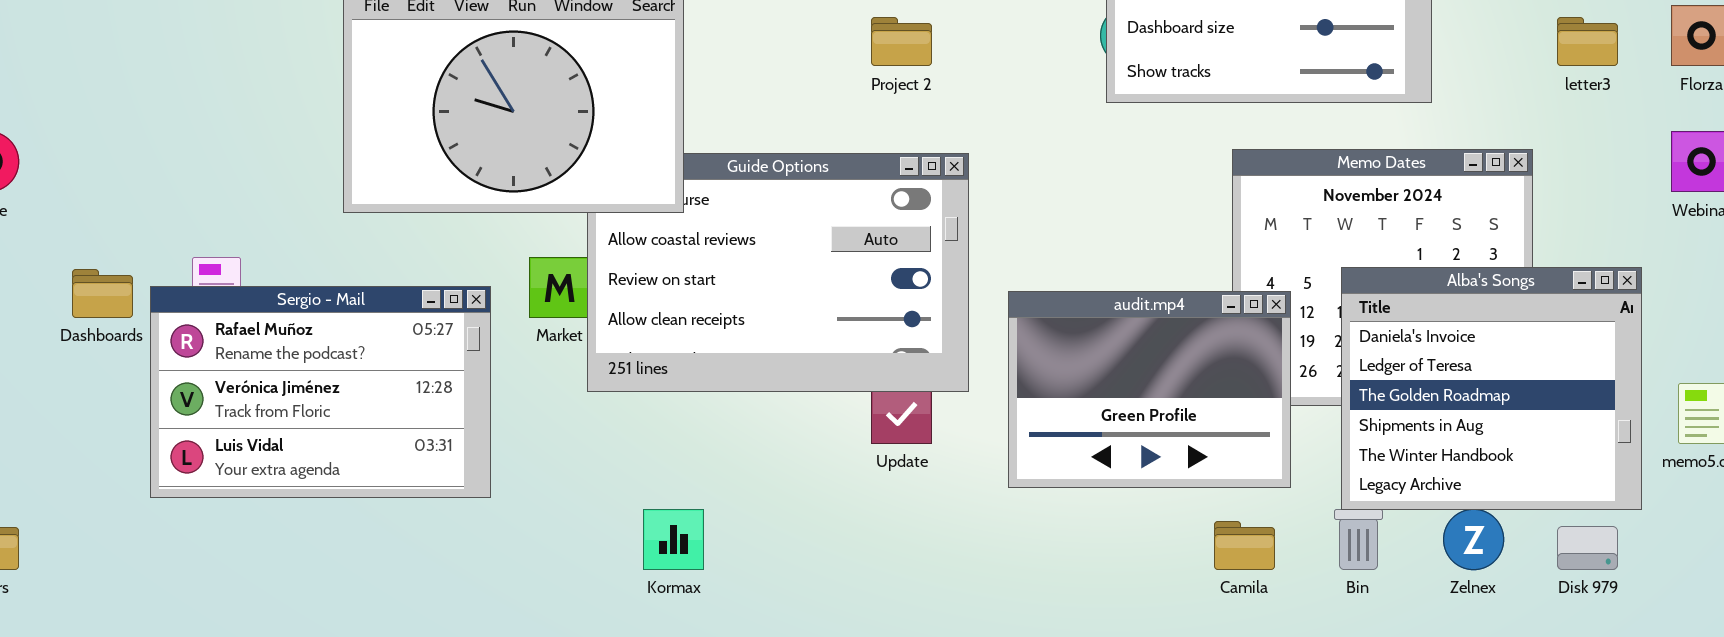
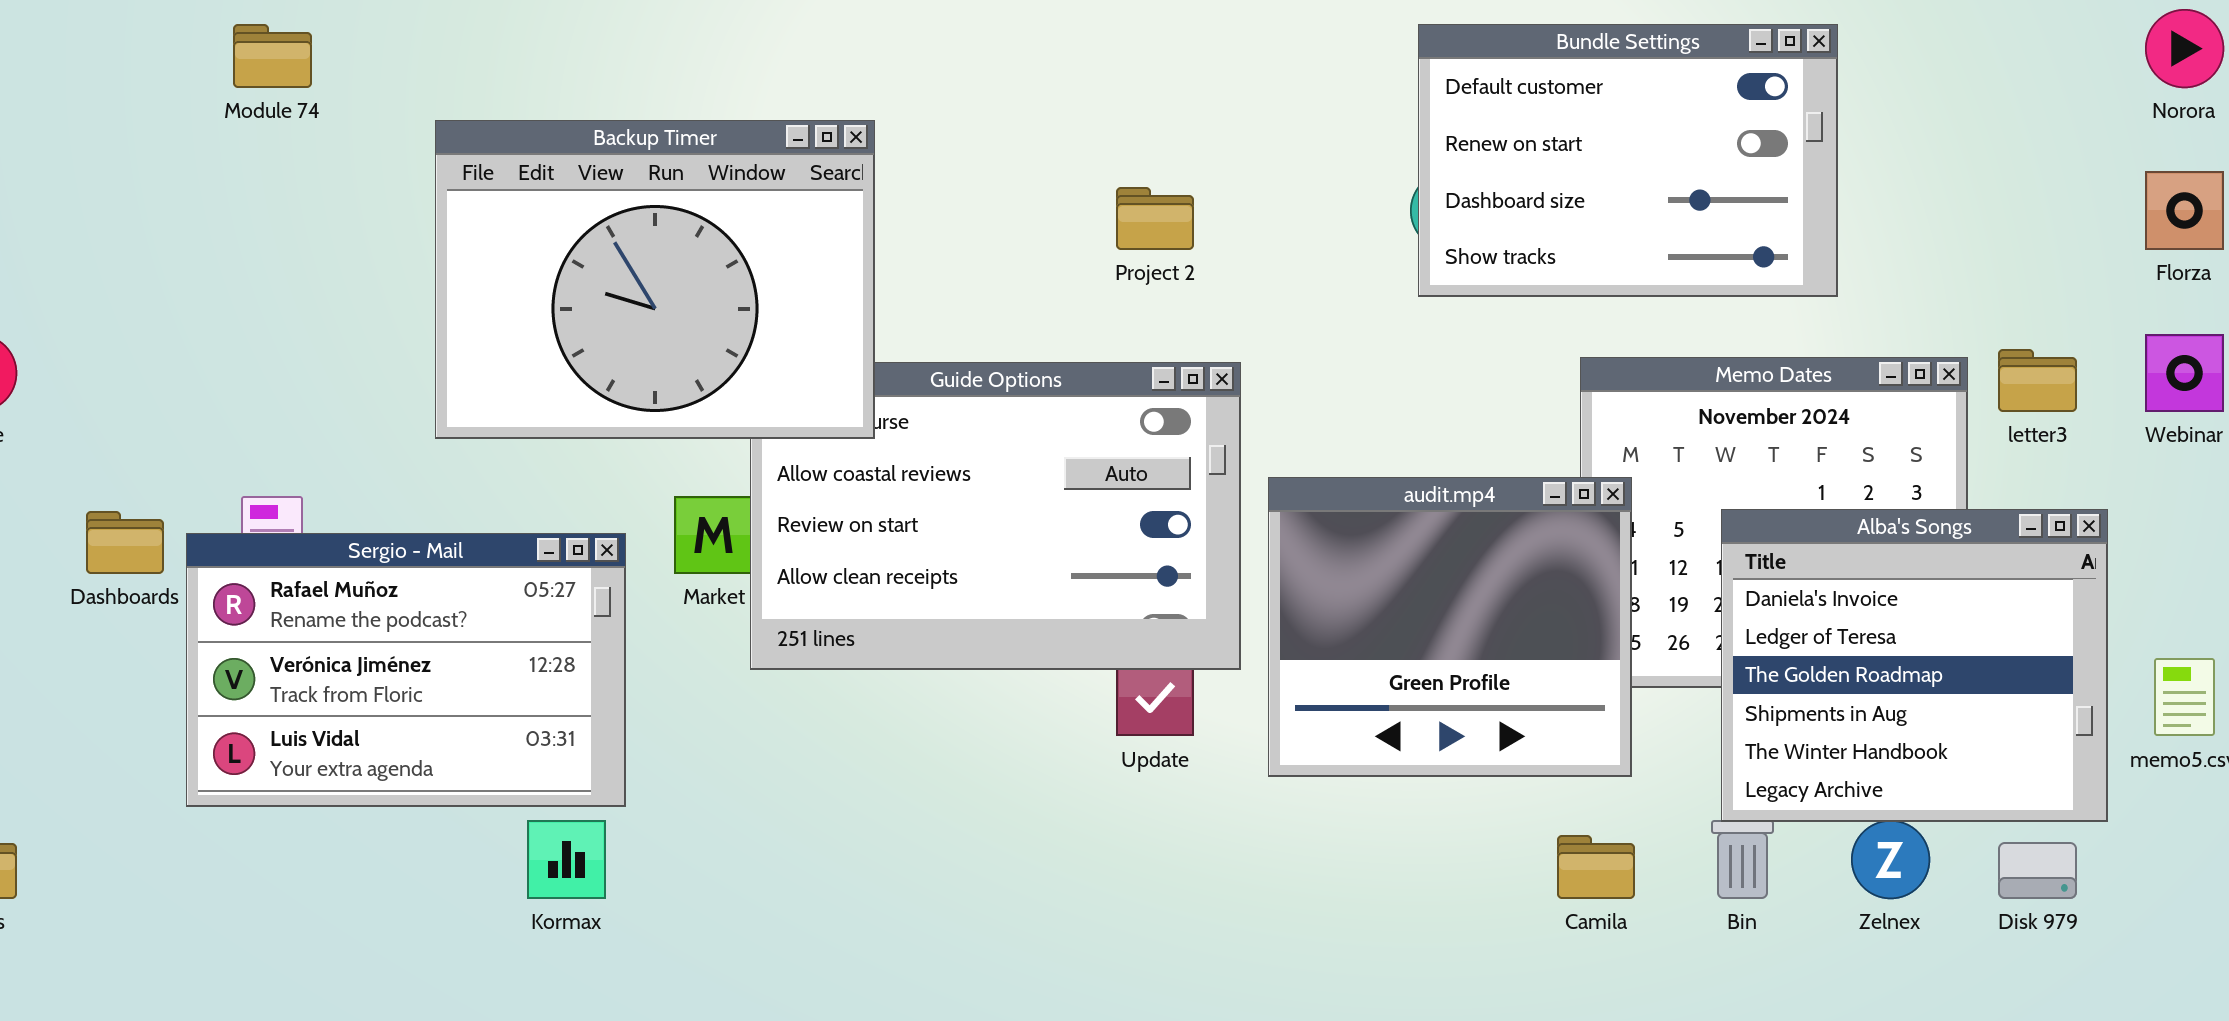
letter3: [1557,17,1618,66] -> [1998,349,2077,412], moved
audit.mp4: [1008,291,1291,488] -> [1268,477,1632,777], moved, resized
Kormax: [643,509,704,570] -> [527,820,606,899], moved

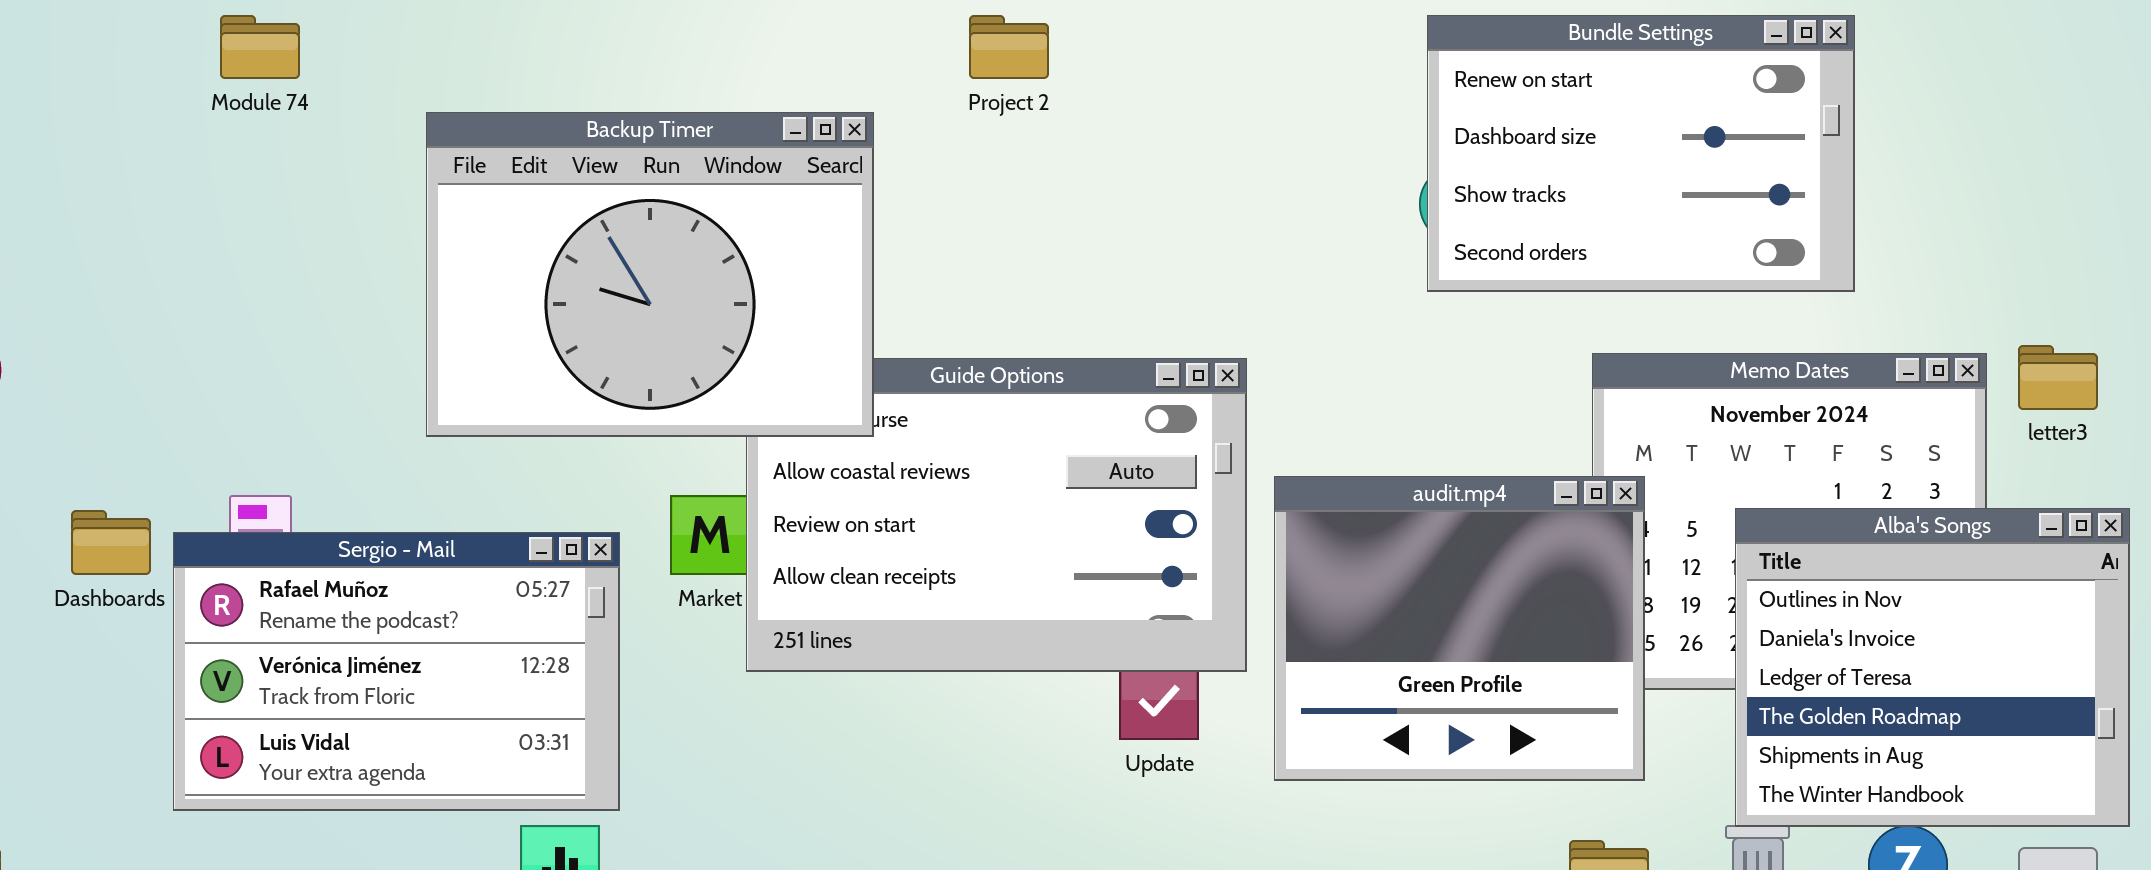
Bundle Settings: [1418,24,1838,297] -> [1427,15,1855,292], scrolled down 1 row
Project 2: [1116,187,1194,250] -> [969,15,1049,79], moved
Alba's Songs: [1721,509,2108,822] -> [1735,508,2130,827], scrolled up 1 row

